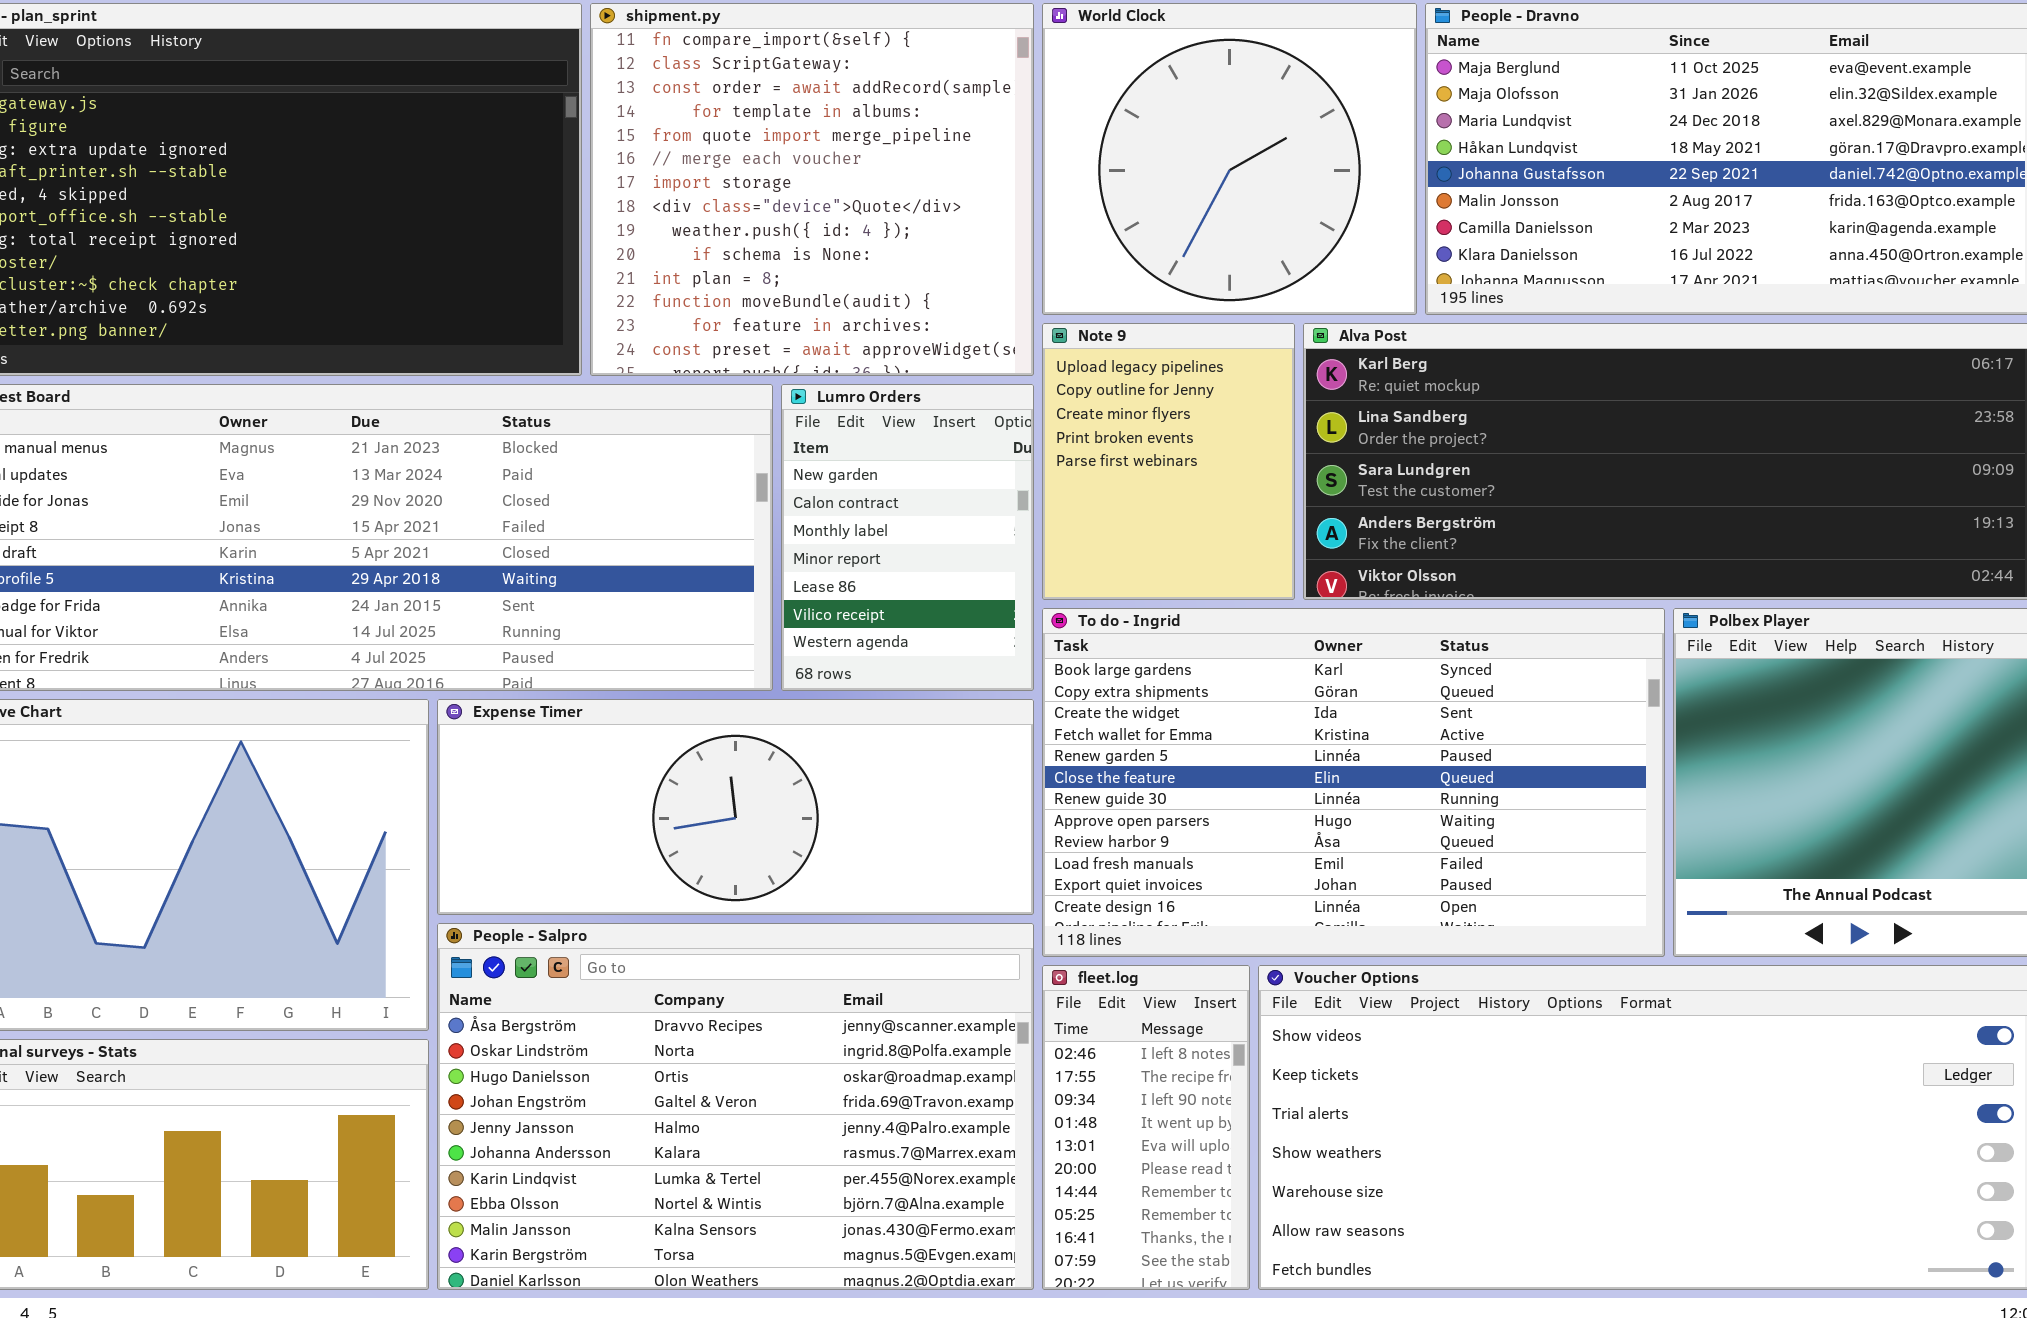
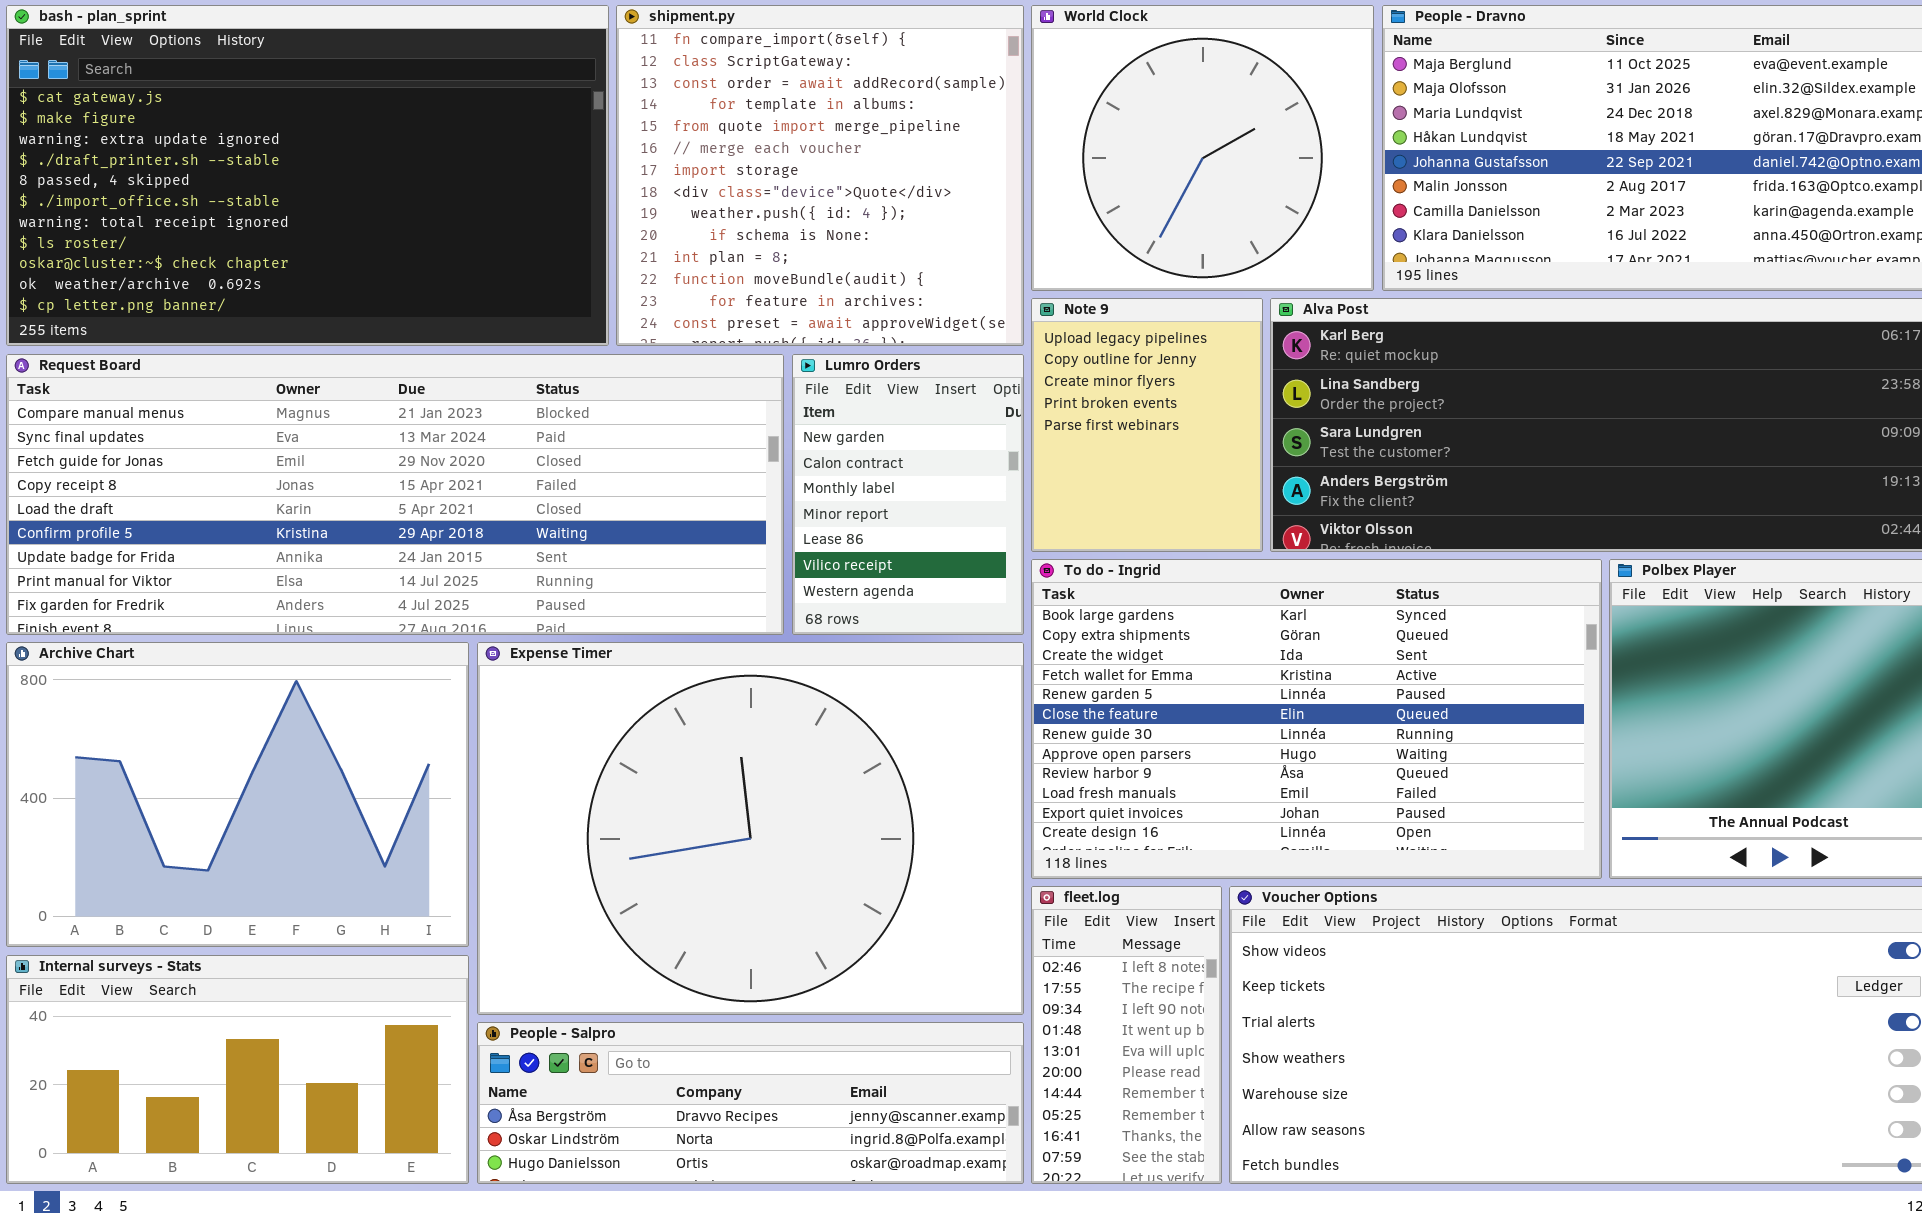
Expense Timer: [437,699,1034,915] -> [477,642,1024,1015], resized
People - Salpro: [437,923,1034,1290] -> [477,1022,1024,1184], resized

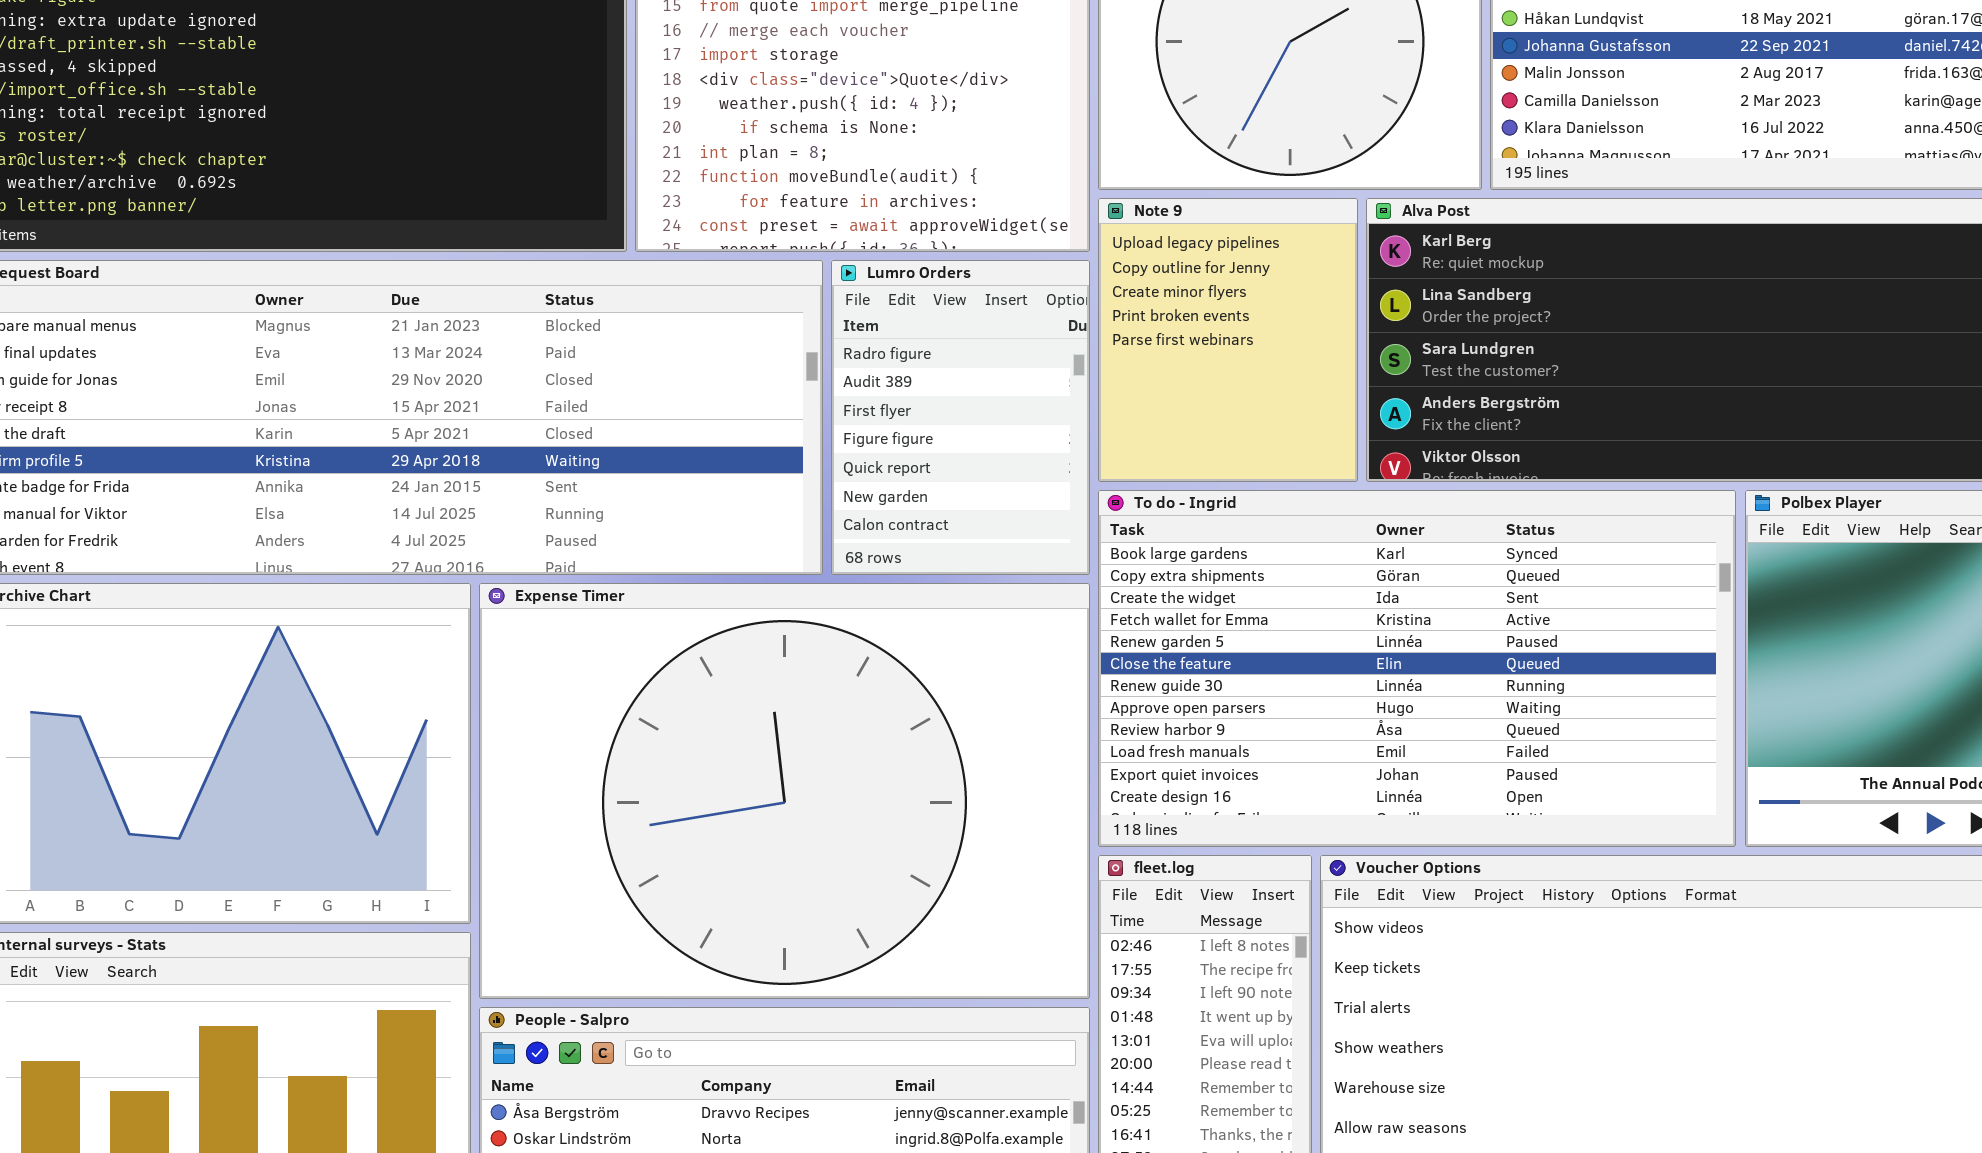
Lumro Orders: [792,354,1024,635] -> [831,260,1090,575], scrolled up 5 rows

